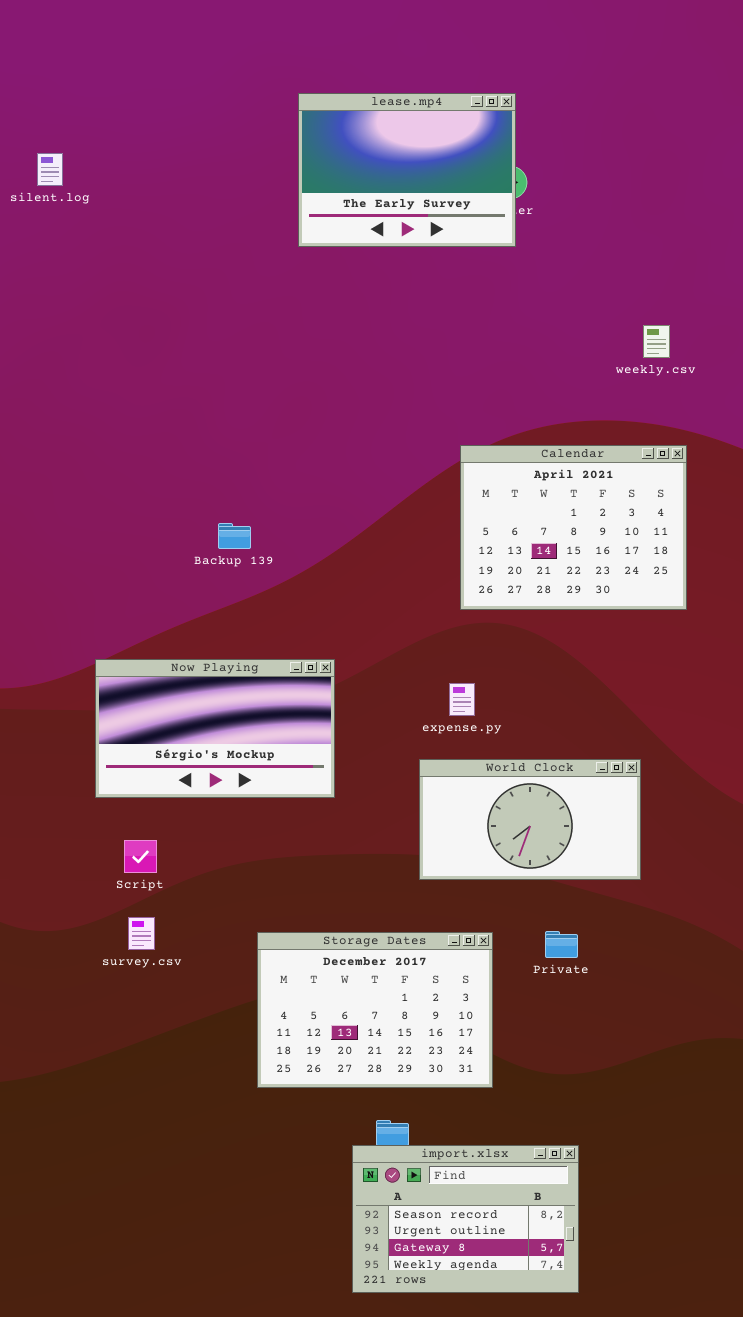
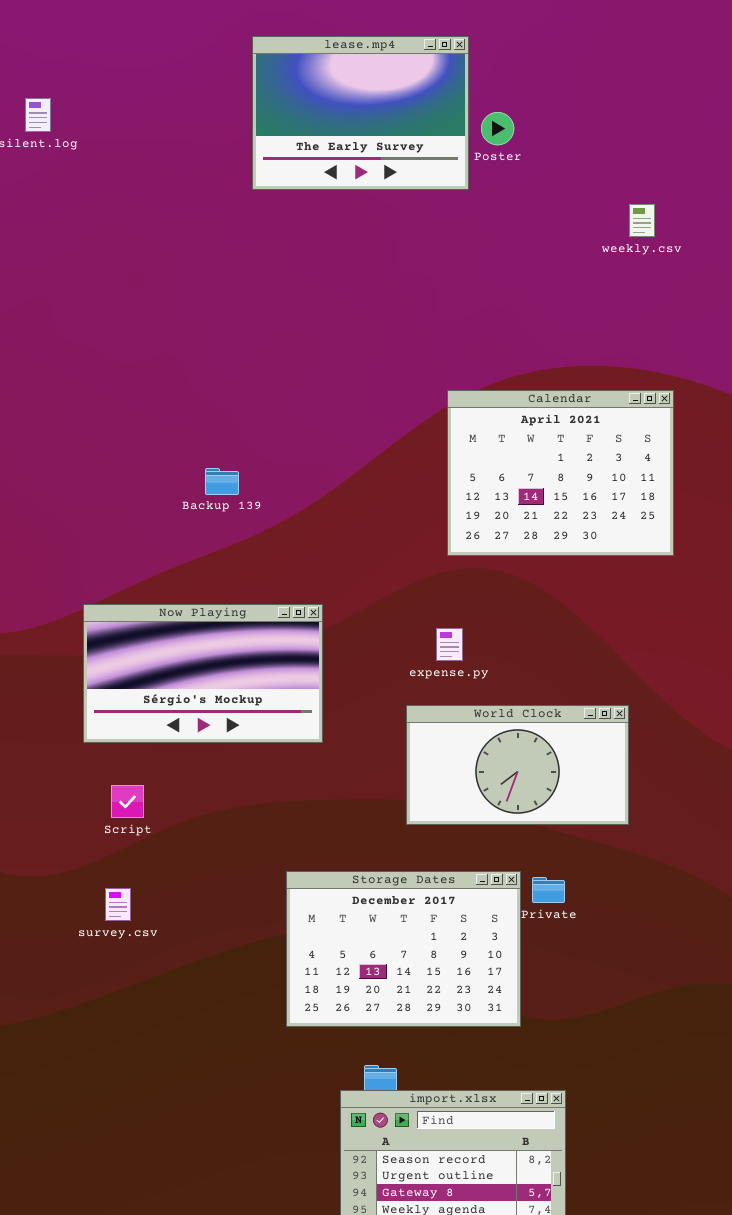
lease.mp4: [298,93,516,247] -> [252,36,469,190], moved
weekly.csv: [643,325,670,358] -> [629,204,655,237], moved
survey.csv: [128,917,155,950] -> [105,888,131,921], moved
Storage Dates: [257,932,493,1088] -> [286,871,521,1027], moved

